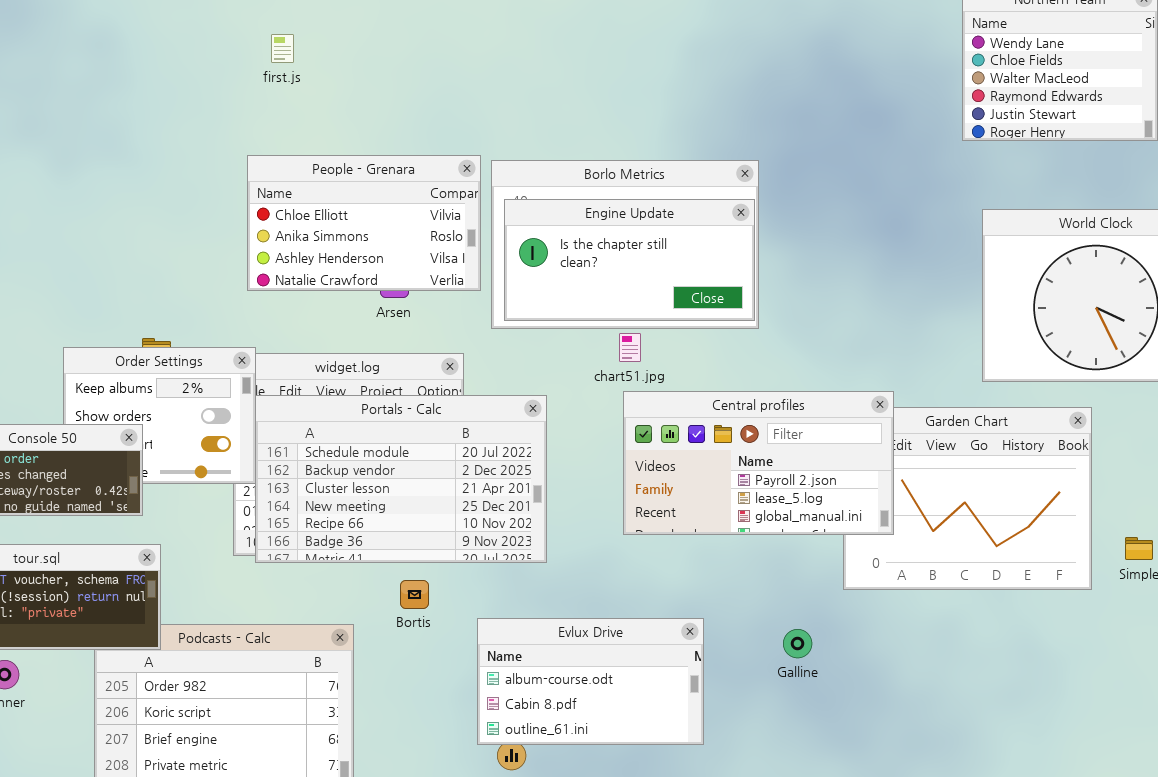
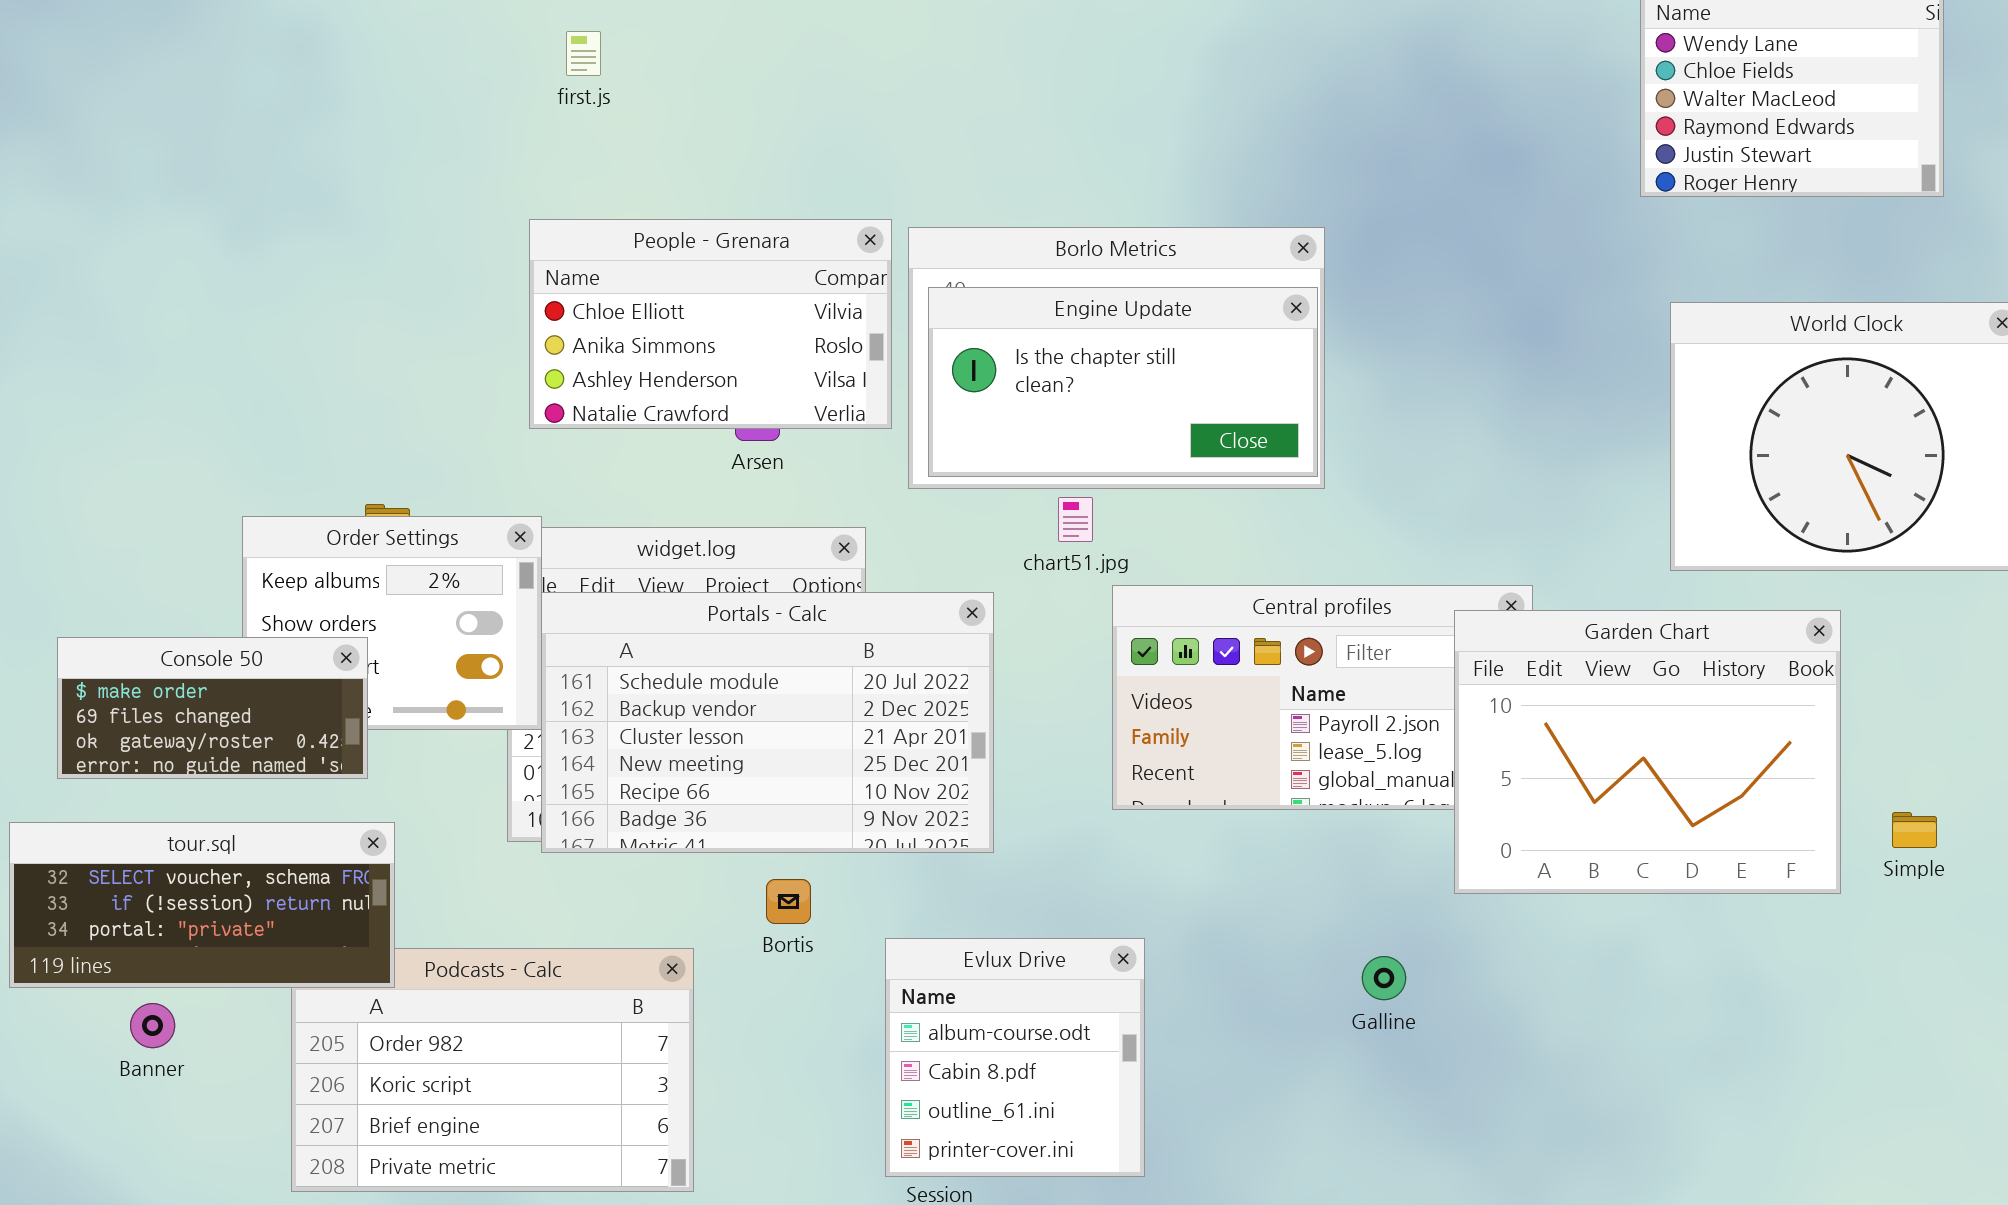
chart51.jpg: [619,333,641,362] -> [1058,497,1093,542], moved
Garden Chart: [843,407,1092,590] -> [1454,610,1841,894], raised
Evlux Drive: [477,618,704,745] -> [885,938,1145,1177], resized

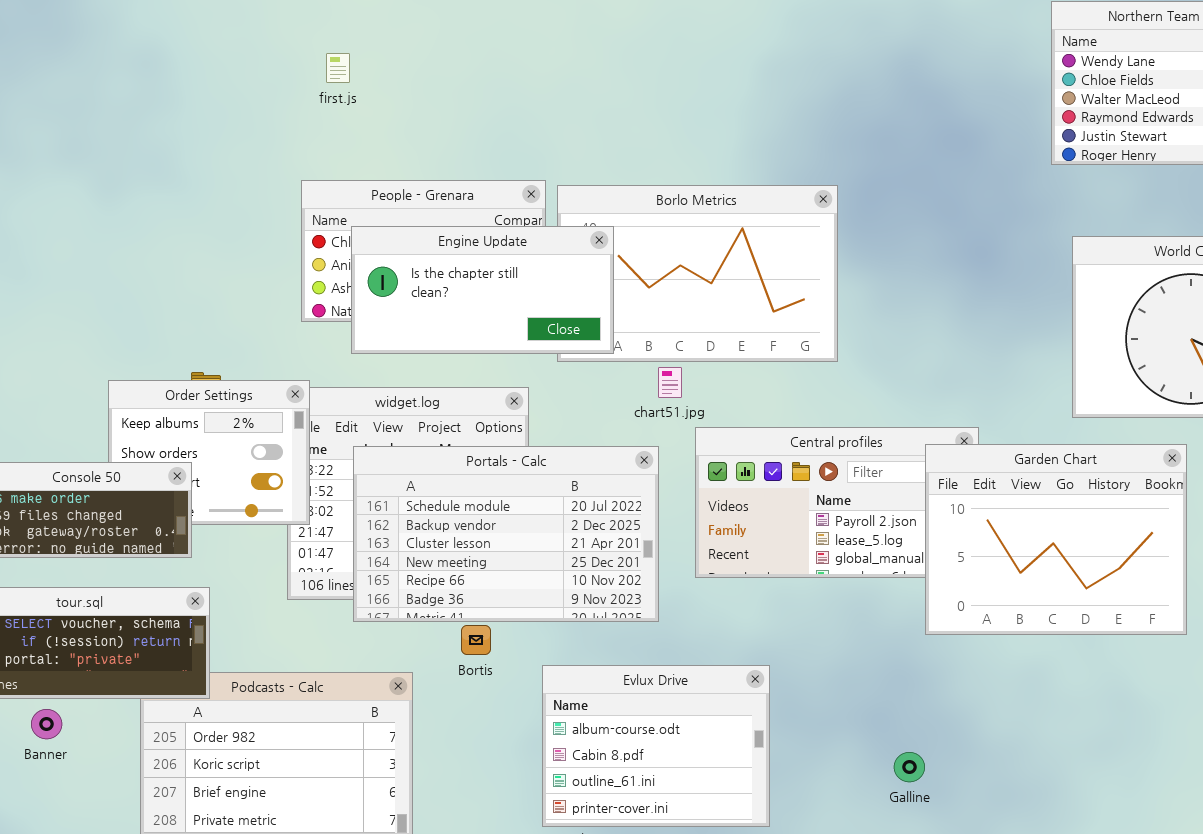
Engine Update: [928,287,1318,477] -> [351,226,614,354], moved
Portals - Calc: [541,592,994,853] -> [353,446,659,622], moved
Evlux Drive: [885,938,1145,1177] -> [542,665,770,827], resized
Galline: [1362,956,1406,1000] -> [894,752,925,782], moved

